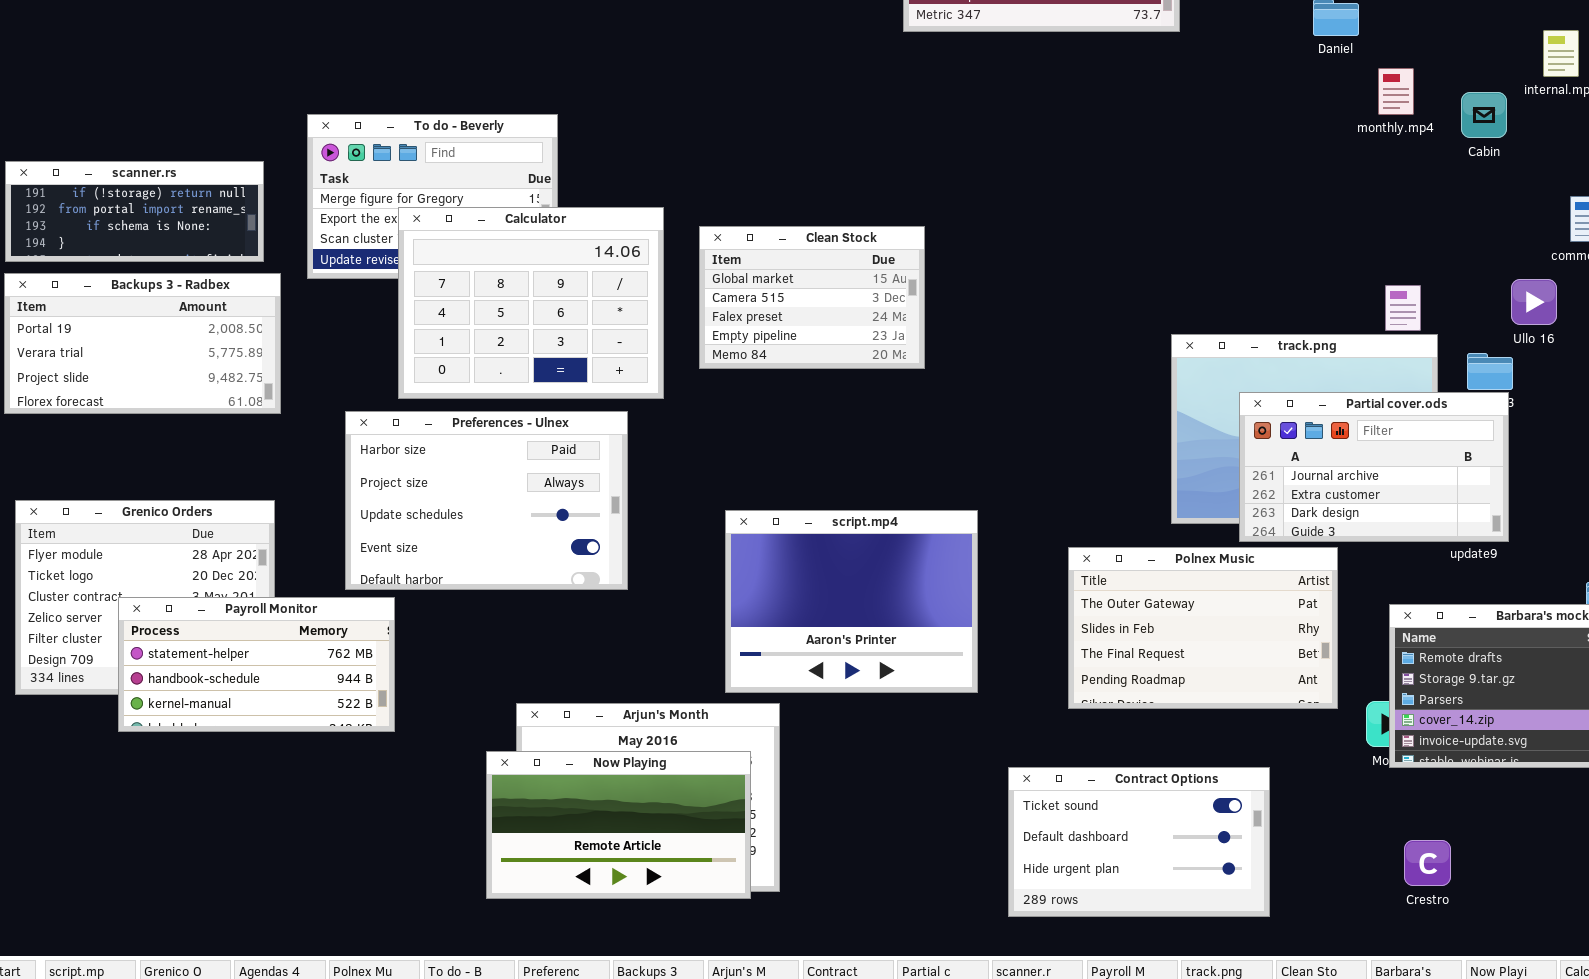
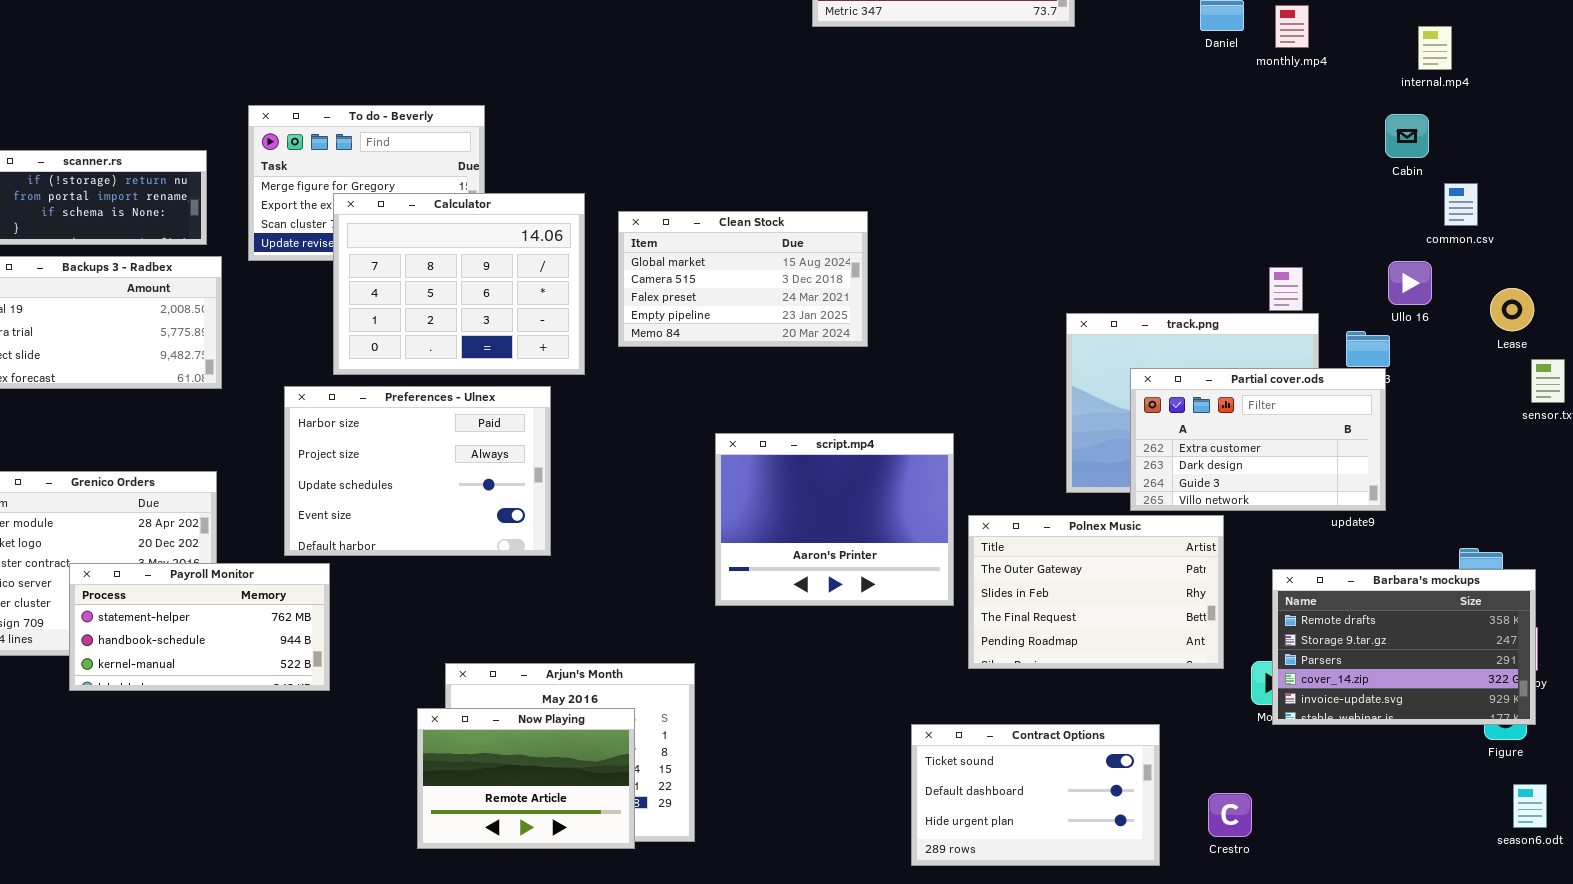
monthly.mp4: [1378,68,1414,115] -> [1275,5,1309,48], moved
Cabin: [1461,92,1507,138] -> [1385,114,1429,158], moved
Clean Stock: [699,226,925,369] -> [618,211,868,347], resized
Partial cover.ods: [1239,392,1509,542] -> [1130,368,1386,511], scrolled down 1 row
script.mp4: [725,510,978,693] -> [715,433,954,606], moved
Now Playing: [486,751,751,899] -> [417,708,635,849], resized
Crestro: [1404,840,1451,886] -> [1208,793,1252,837], moved

